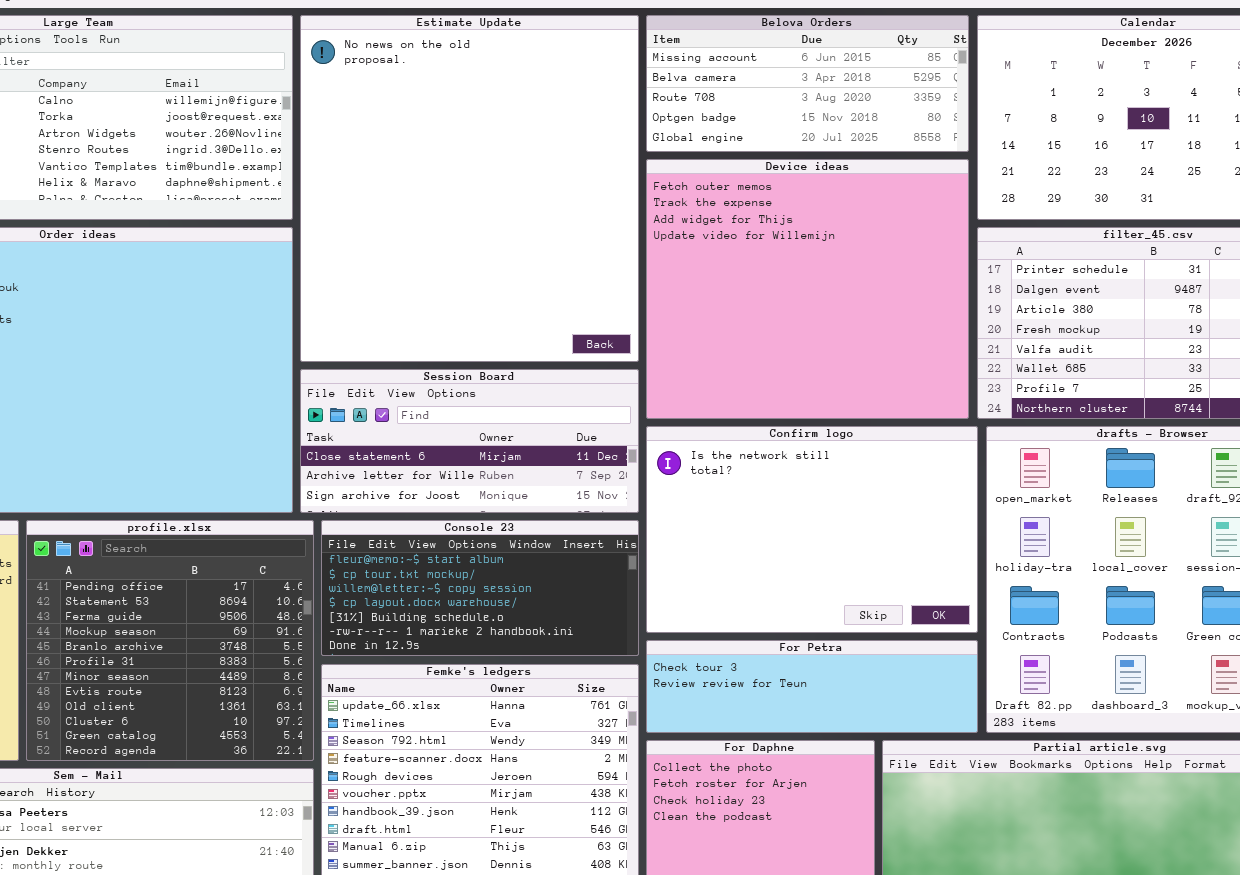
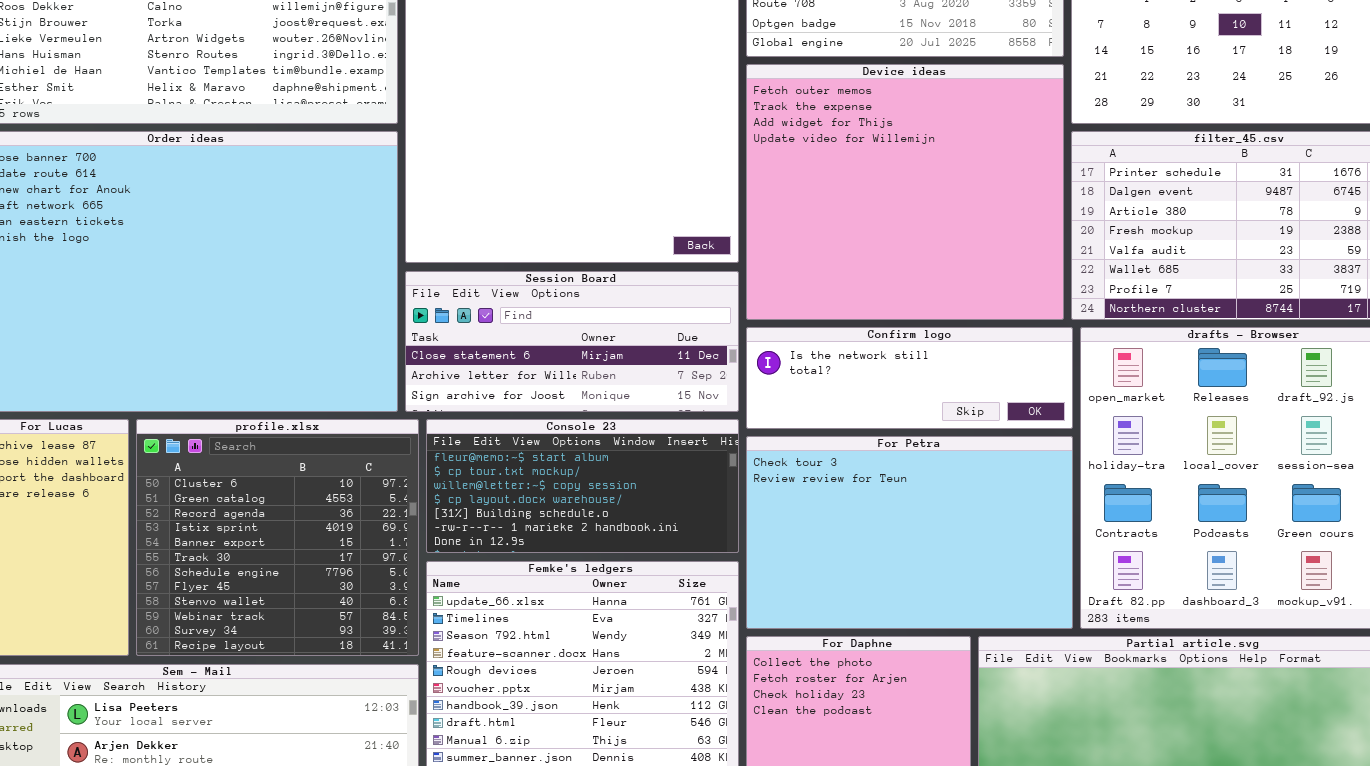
Confirm logo: [646,426,978,633] -> [746,327,1073,429], resized
profile.xlsx: [26,520,314,761] -> [136,419,419,656], scrolled down 9 rows
For Petra: [646,640,978,733] -> [746,436,1073,629], resized

